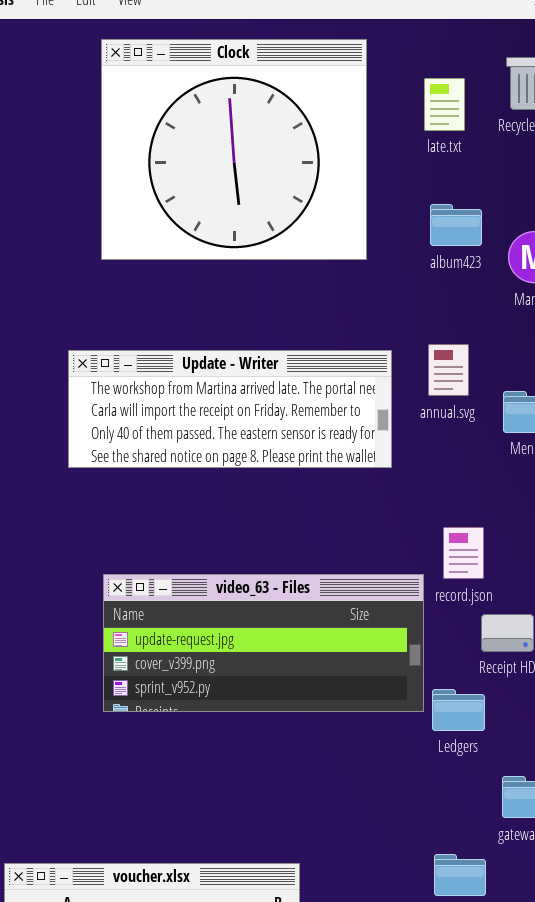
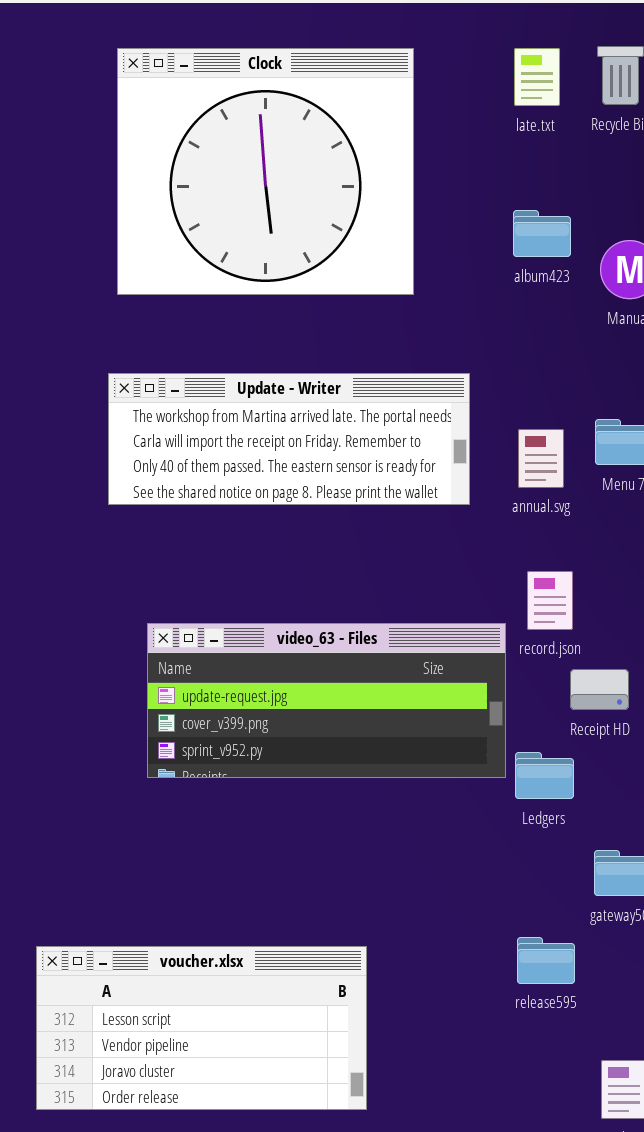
Clock: [101,39,367,260] -> [117,48,414,295], moved
late.txt: [424,78,465,131] -> [514,48,560,106], moved
annual.svg: [428,344,469,396] -> [518,429,564,488], moved

